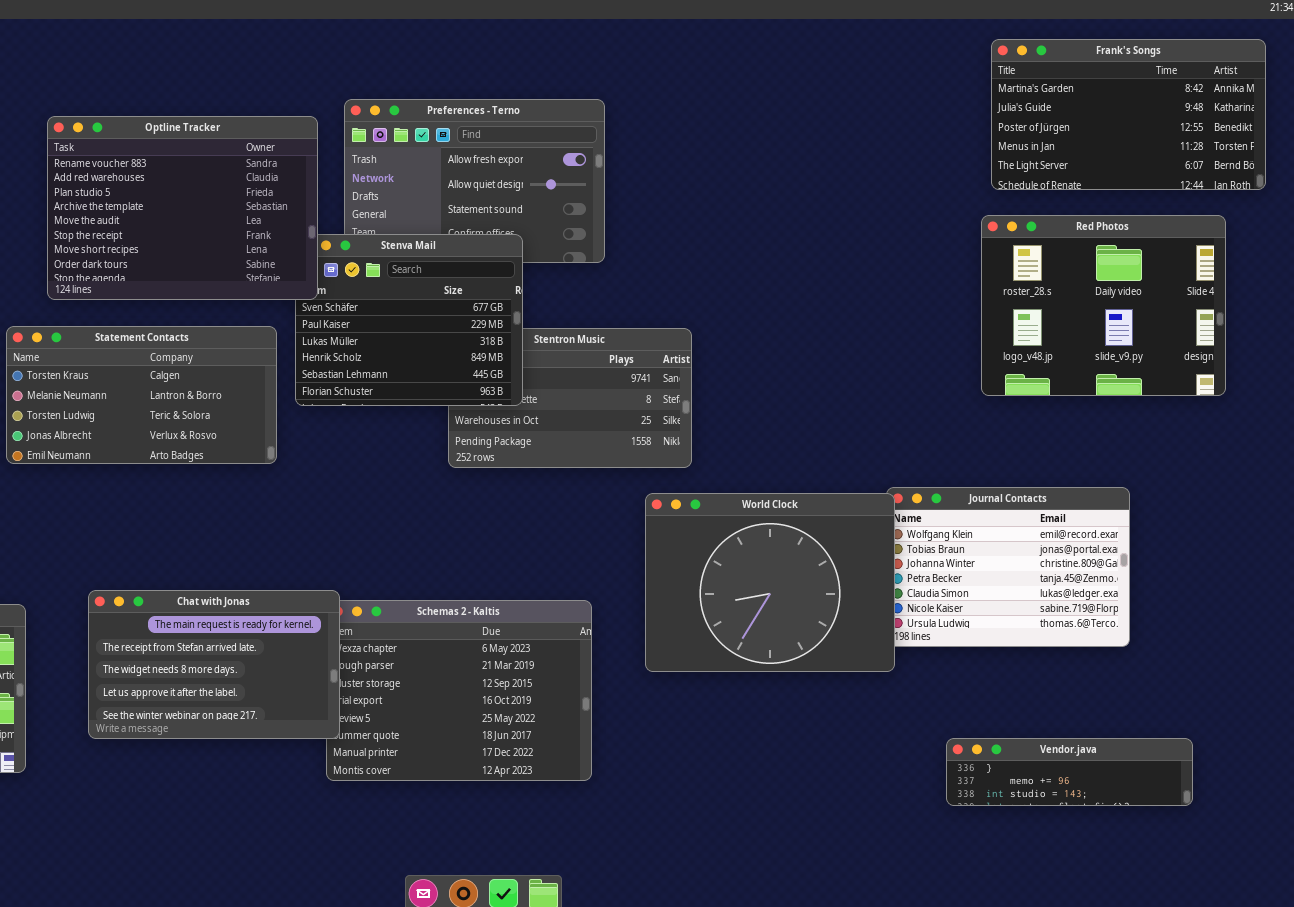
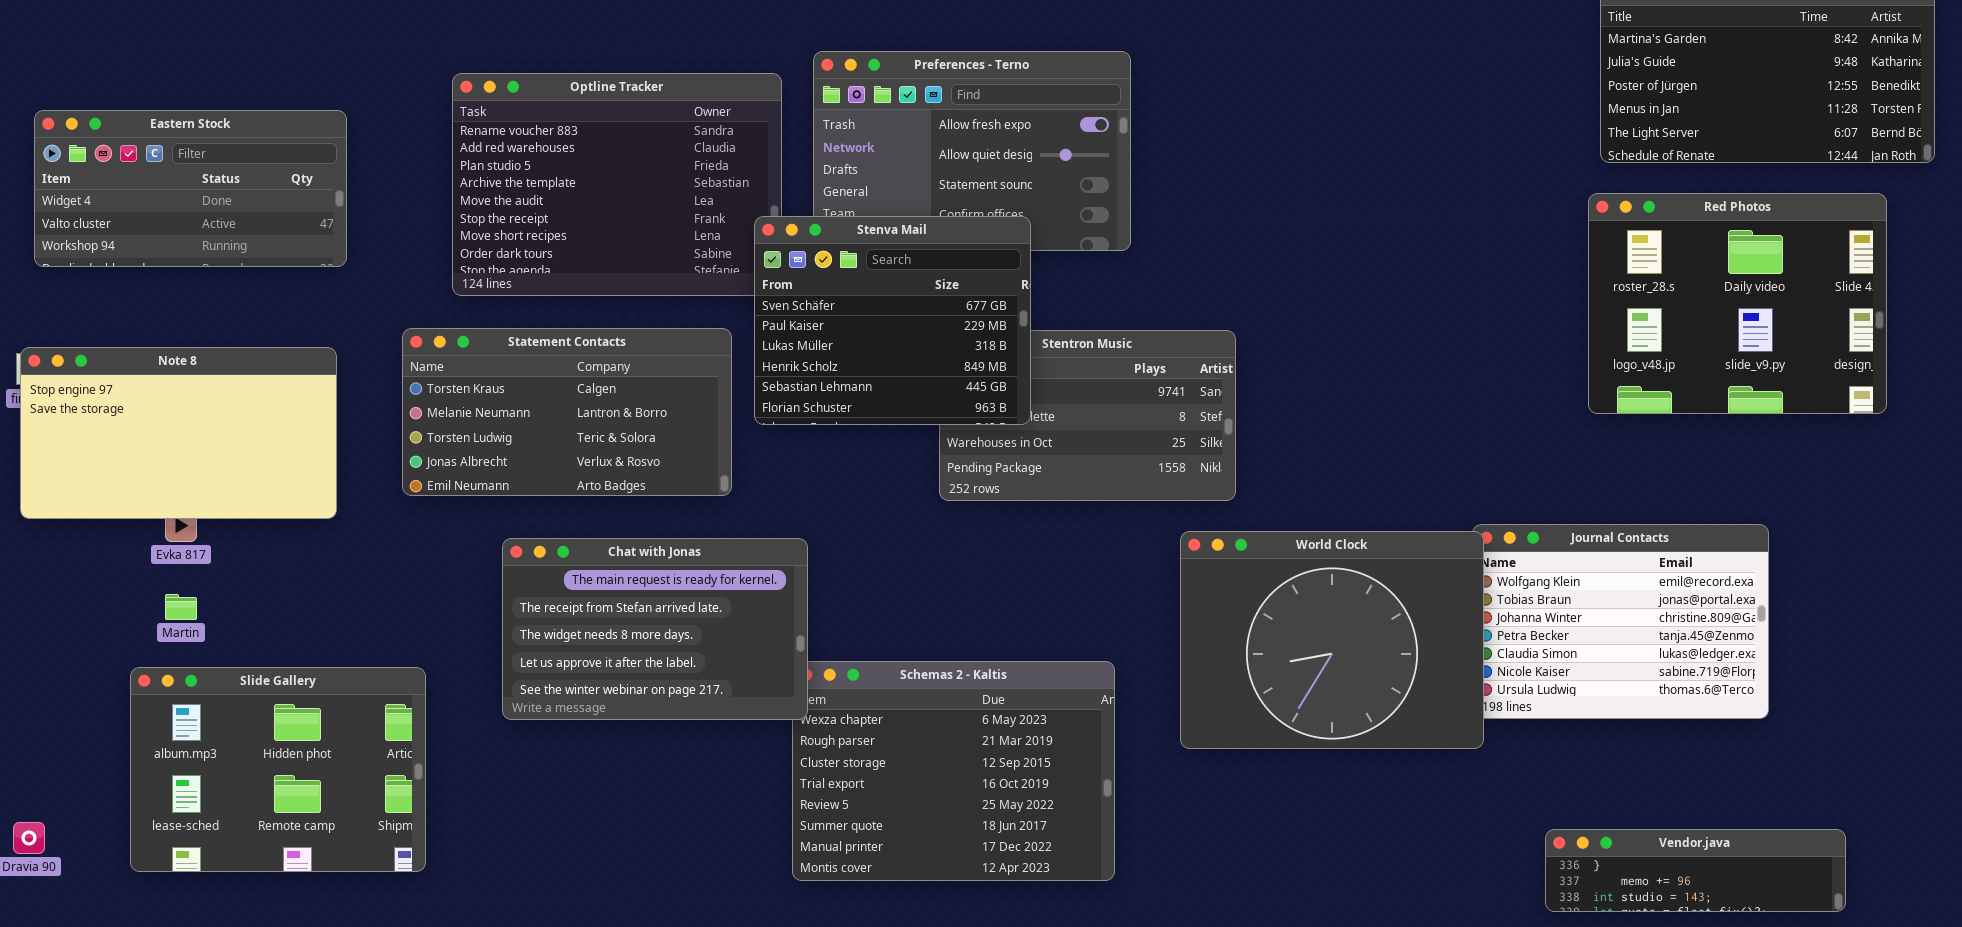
Stenva Mail: [295,234,523,406] -> [754,216,1031,425], raised
Chat with Jonas: [88,590,340,739] -> [502,538,808,720], moved

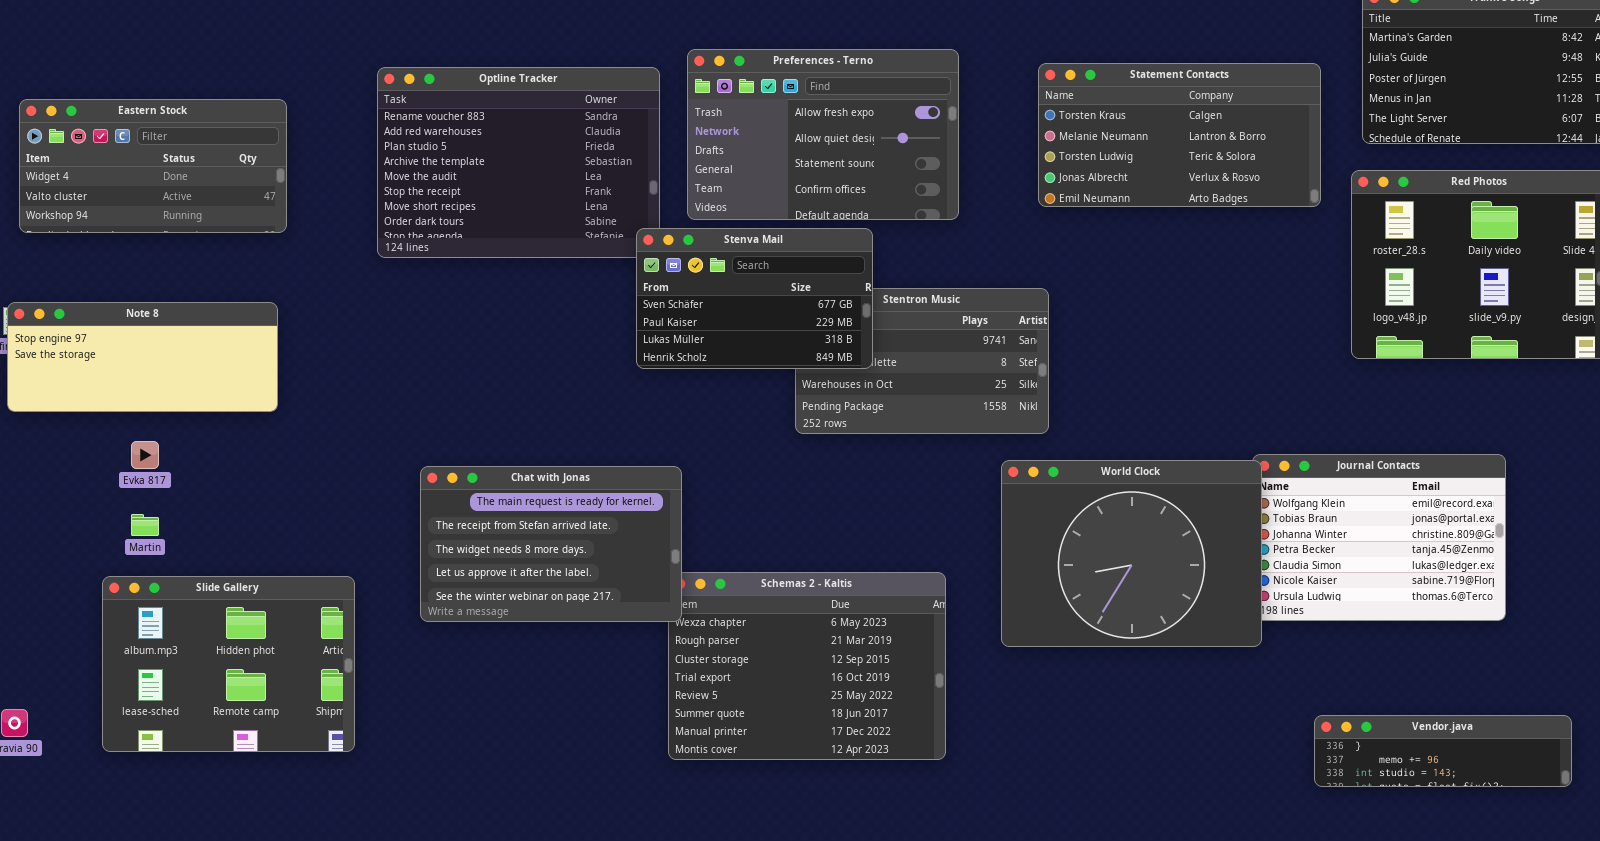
Stenva Mail: [754,216,1031,425] -> [636,228,873,369], resized
Statement Contacts: [402,328,732,496] -> [1038,63,1321,207], moved
Note 8: [20,347,337,519] -> [7,302,278,412], resized

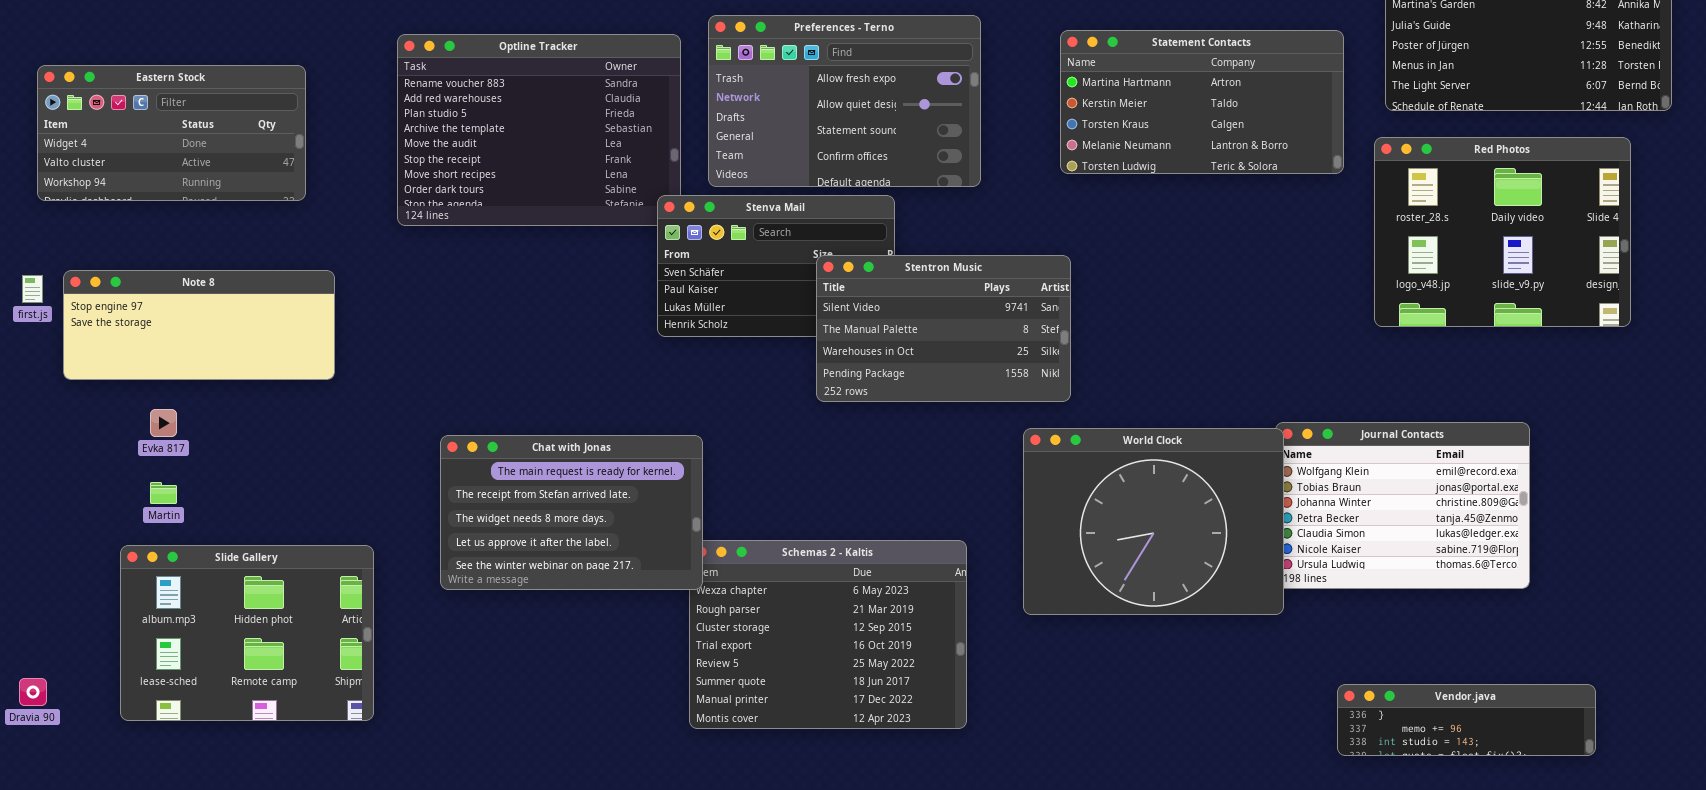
Statement Contacts: [1038,63,1321,207] -> [1060,30,1344,174], scrolled up 2 rows
Stentron Music: [795,288,1049,434] -> [816,255,1071,402], raised
Note 8: [7,302,278,412] -> [63,270,335,380], moved

